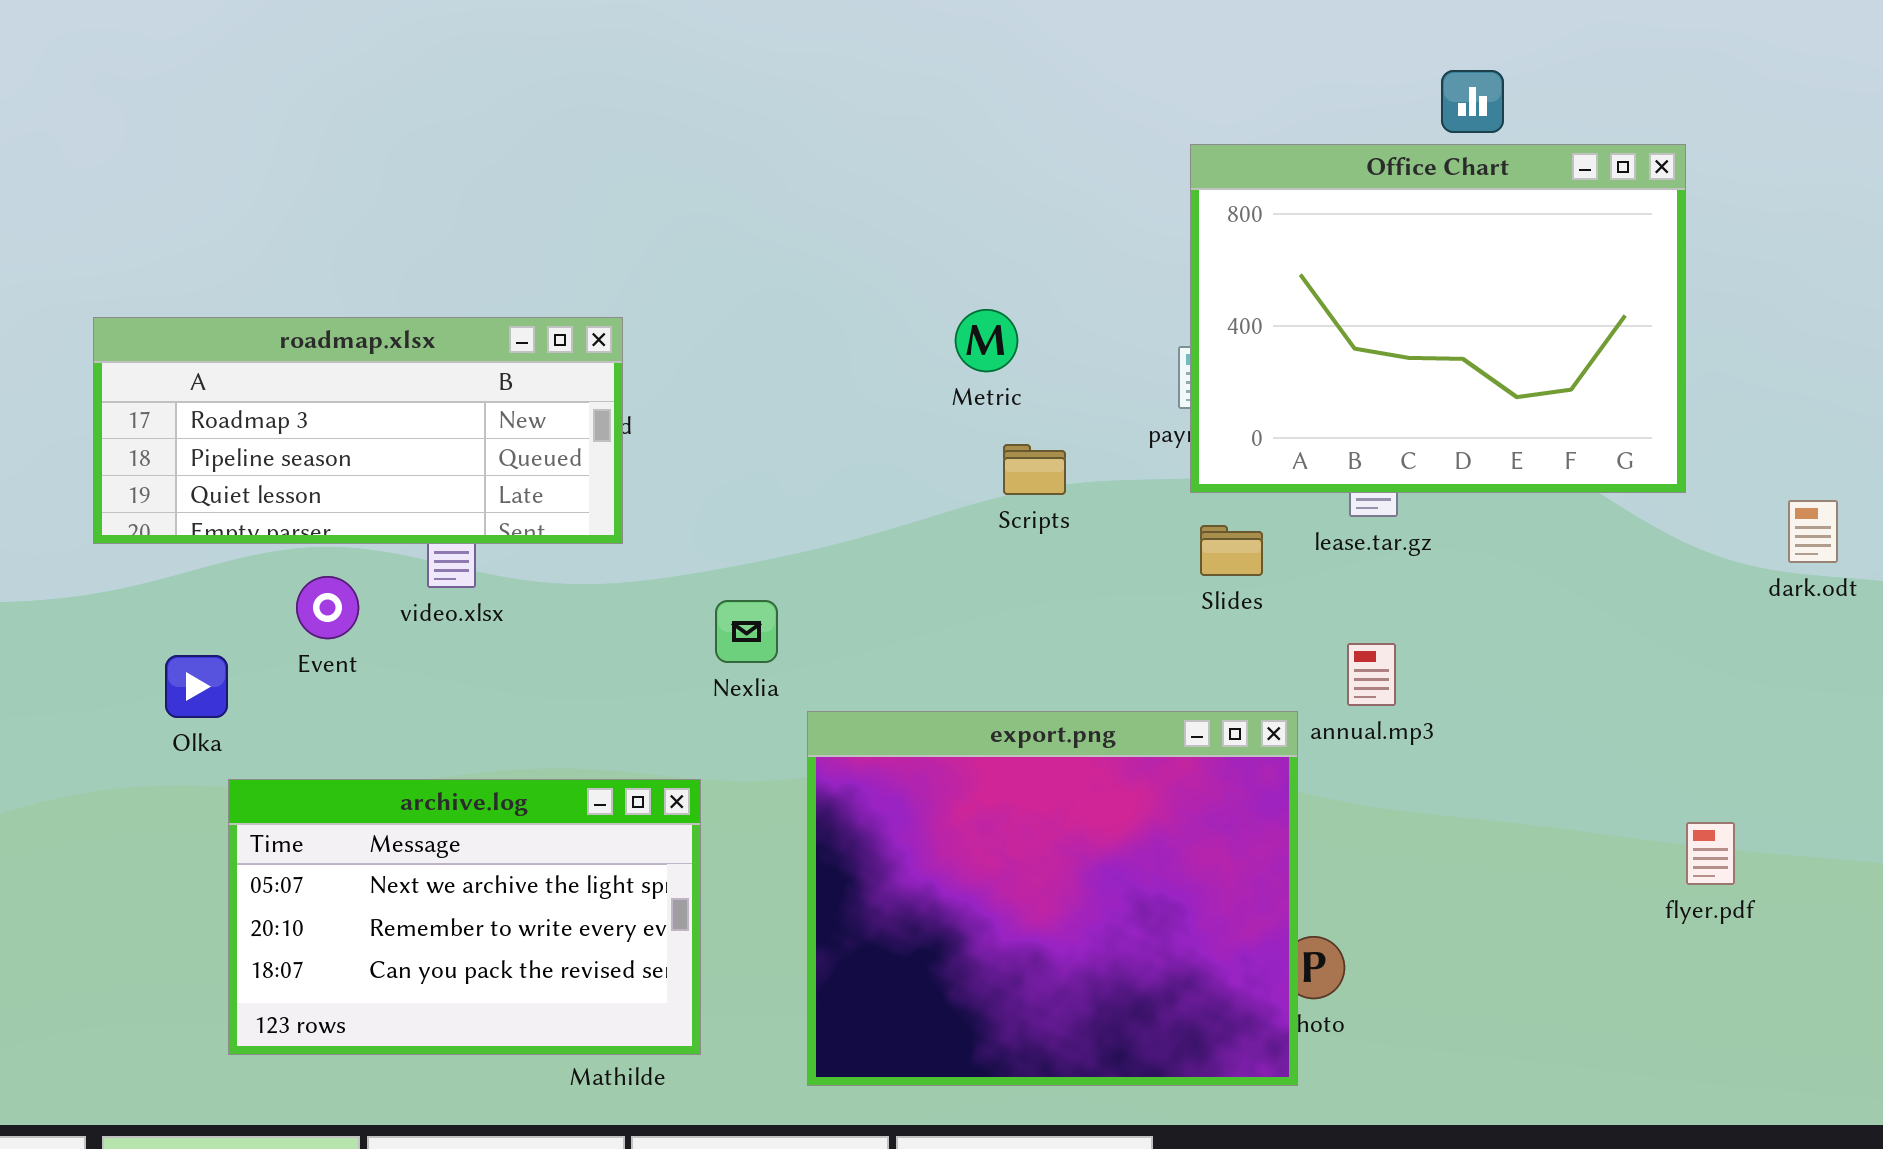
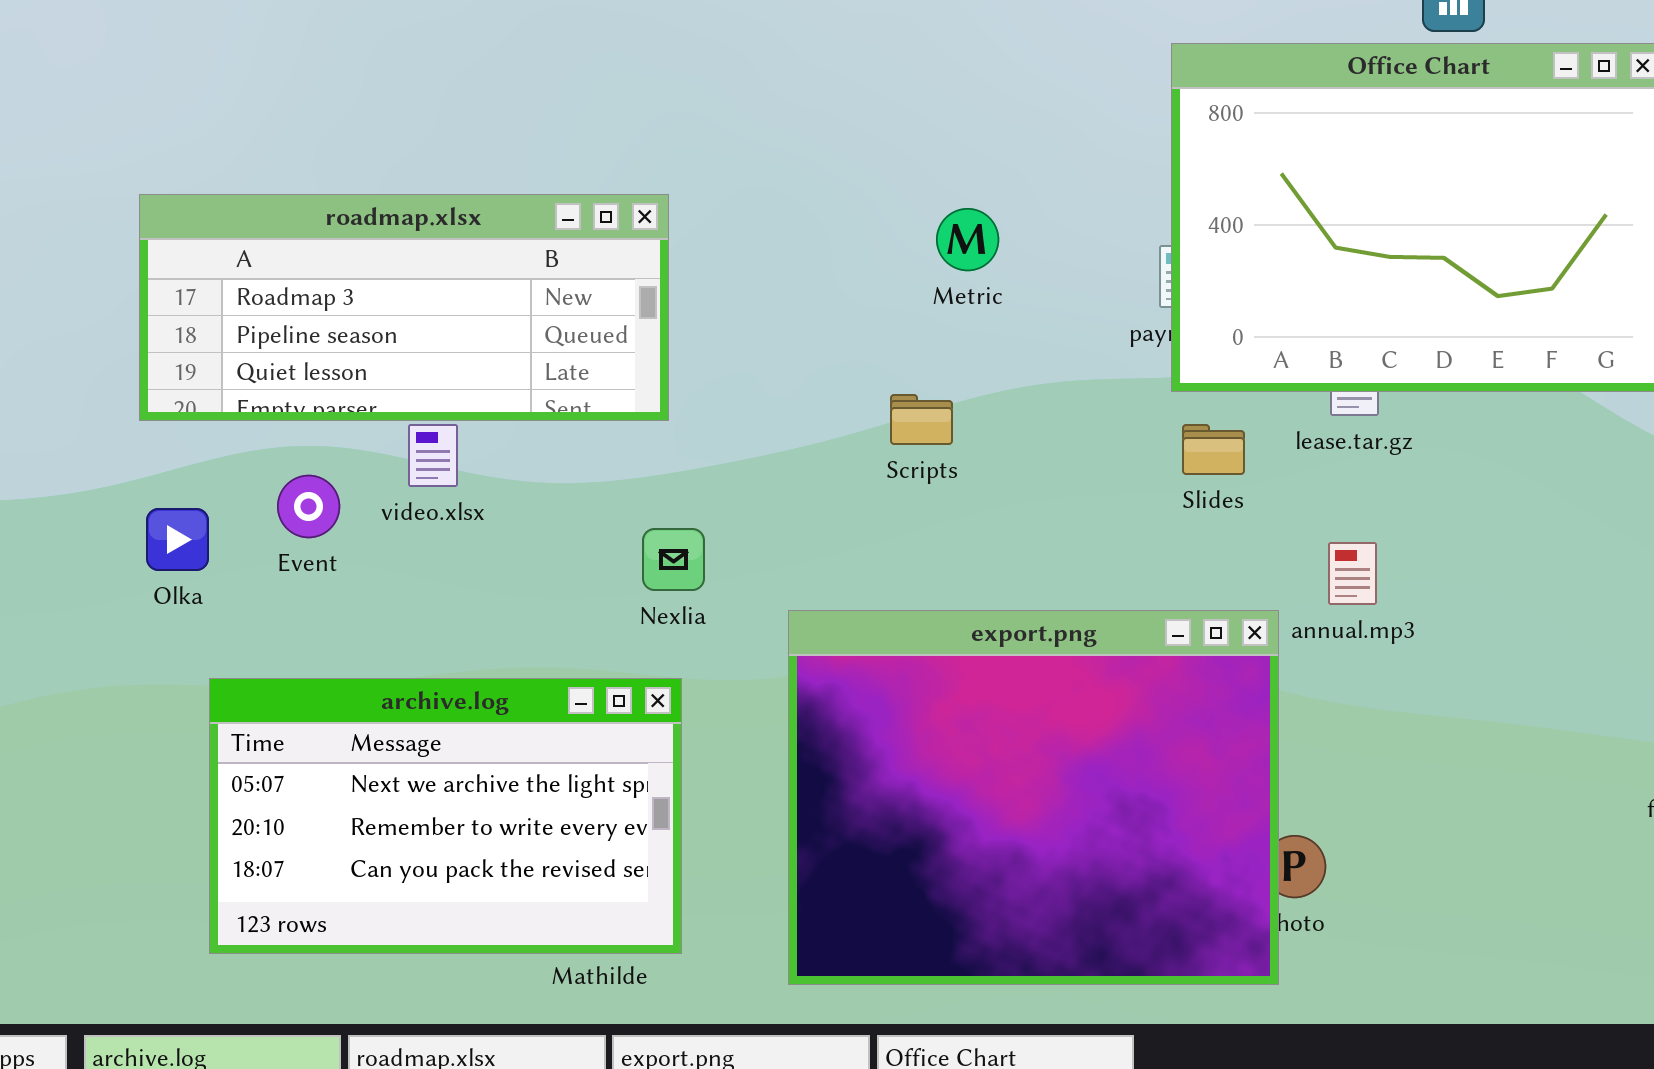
roadmap.xlsx: [93,317,623,544] -> [139,194,669,421], moved
Scripts: [1003,444,1066,495] -> [890,394,953,445], moved
Nexlia: [715,600,778,663] -> [642,528,705,591], moved
Olka: [165,655,228,718] -> [146,508,209,571], moved

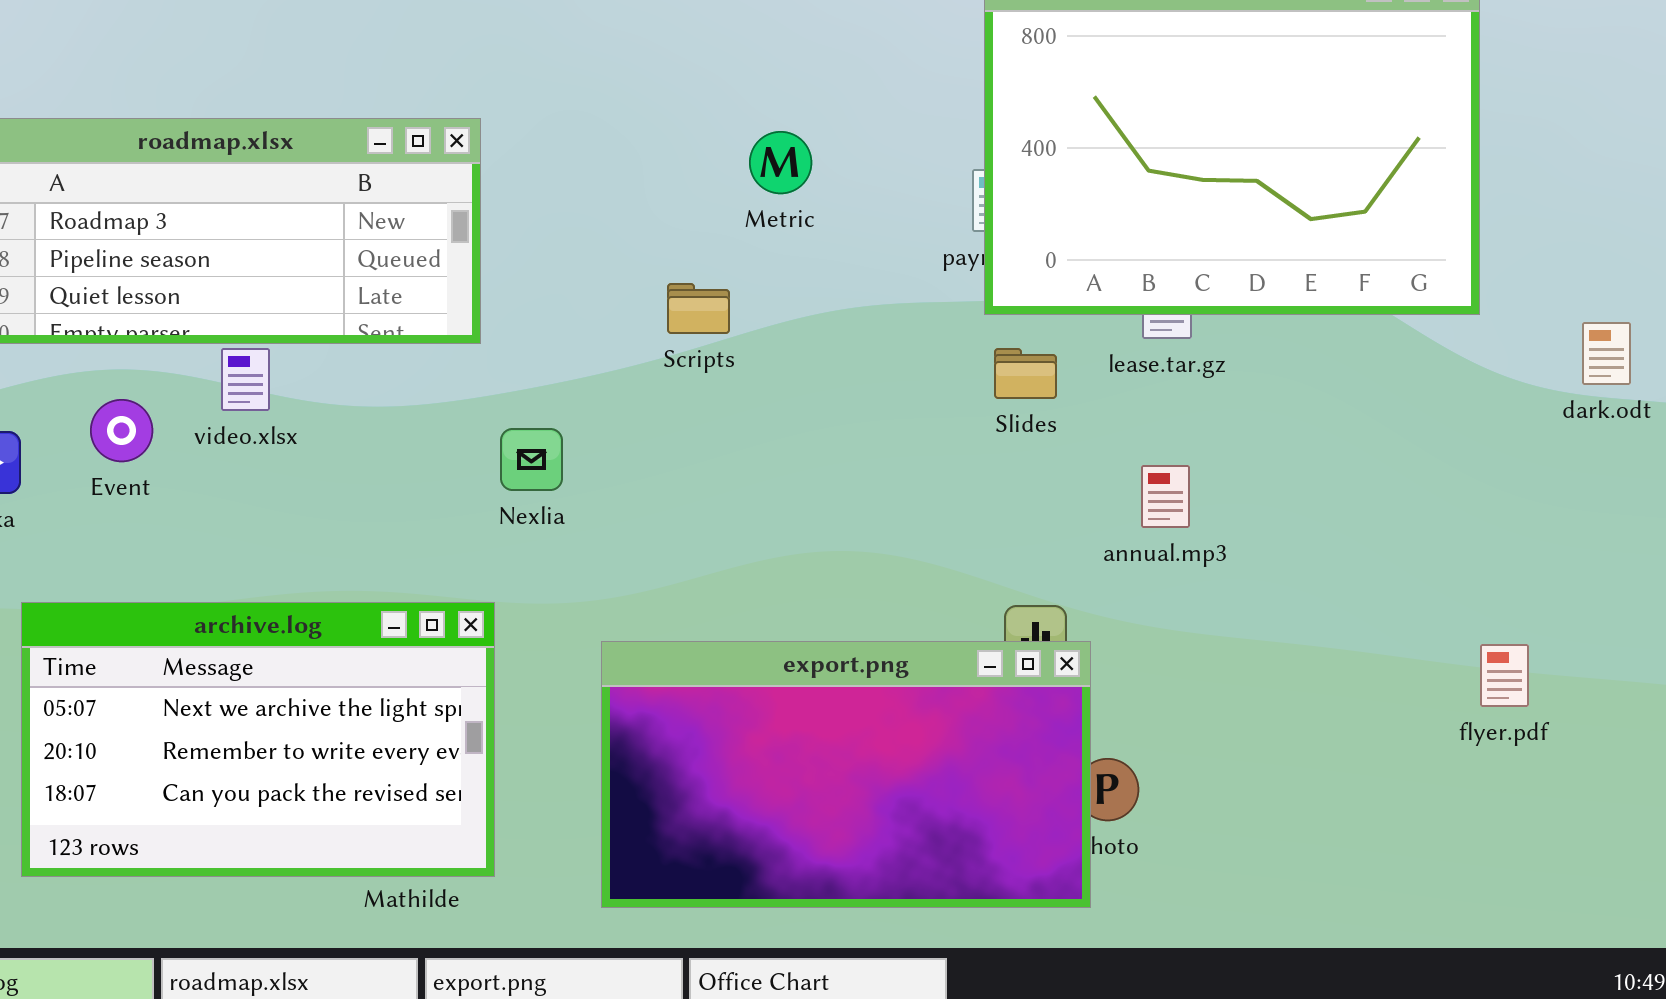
Scripts: [890,394,953,445] -> [667,283,730,334], moved
Nexlia: [642,528,705,591] -> [500,428,563,491], moved
export.png: [788,610,1279,985] -> [601,641,1091,908], resized

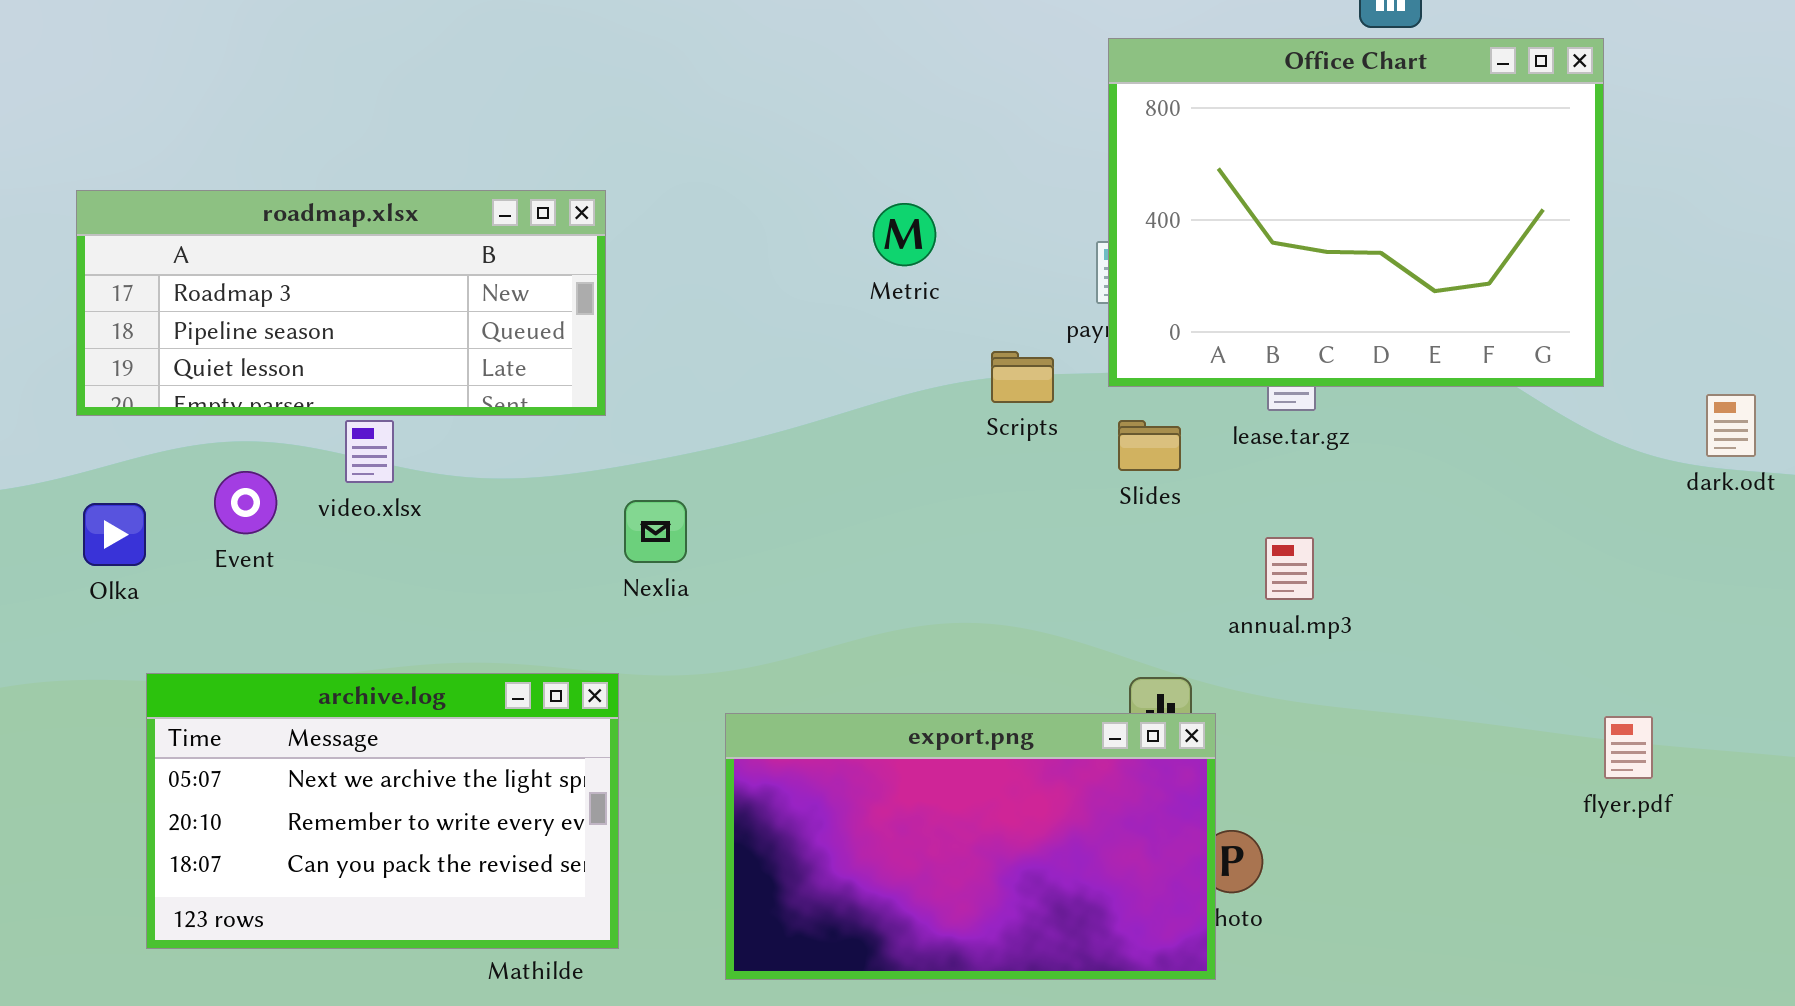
Scripts: [667,283,730,334] -> [991,351,1054,403], moved

